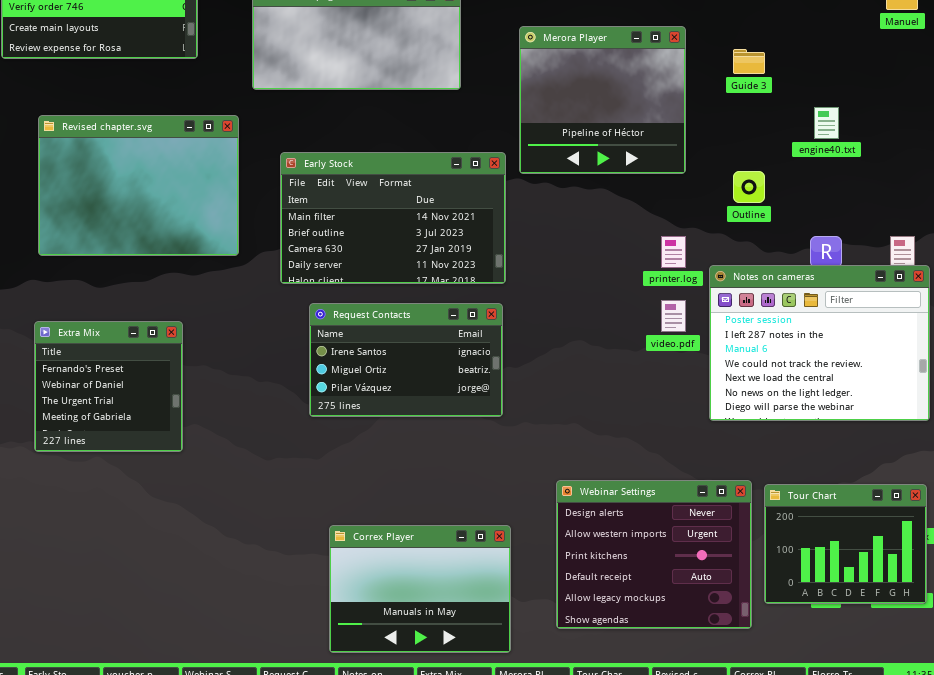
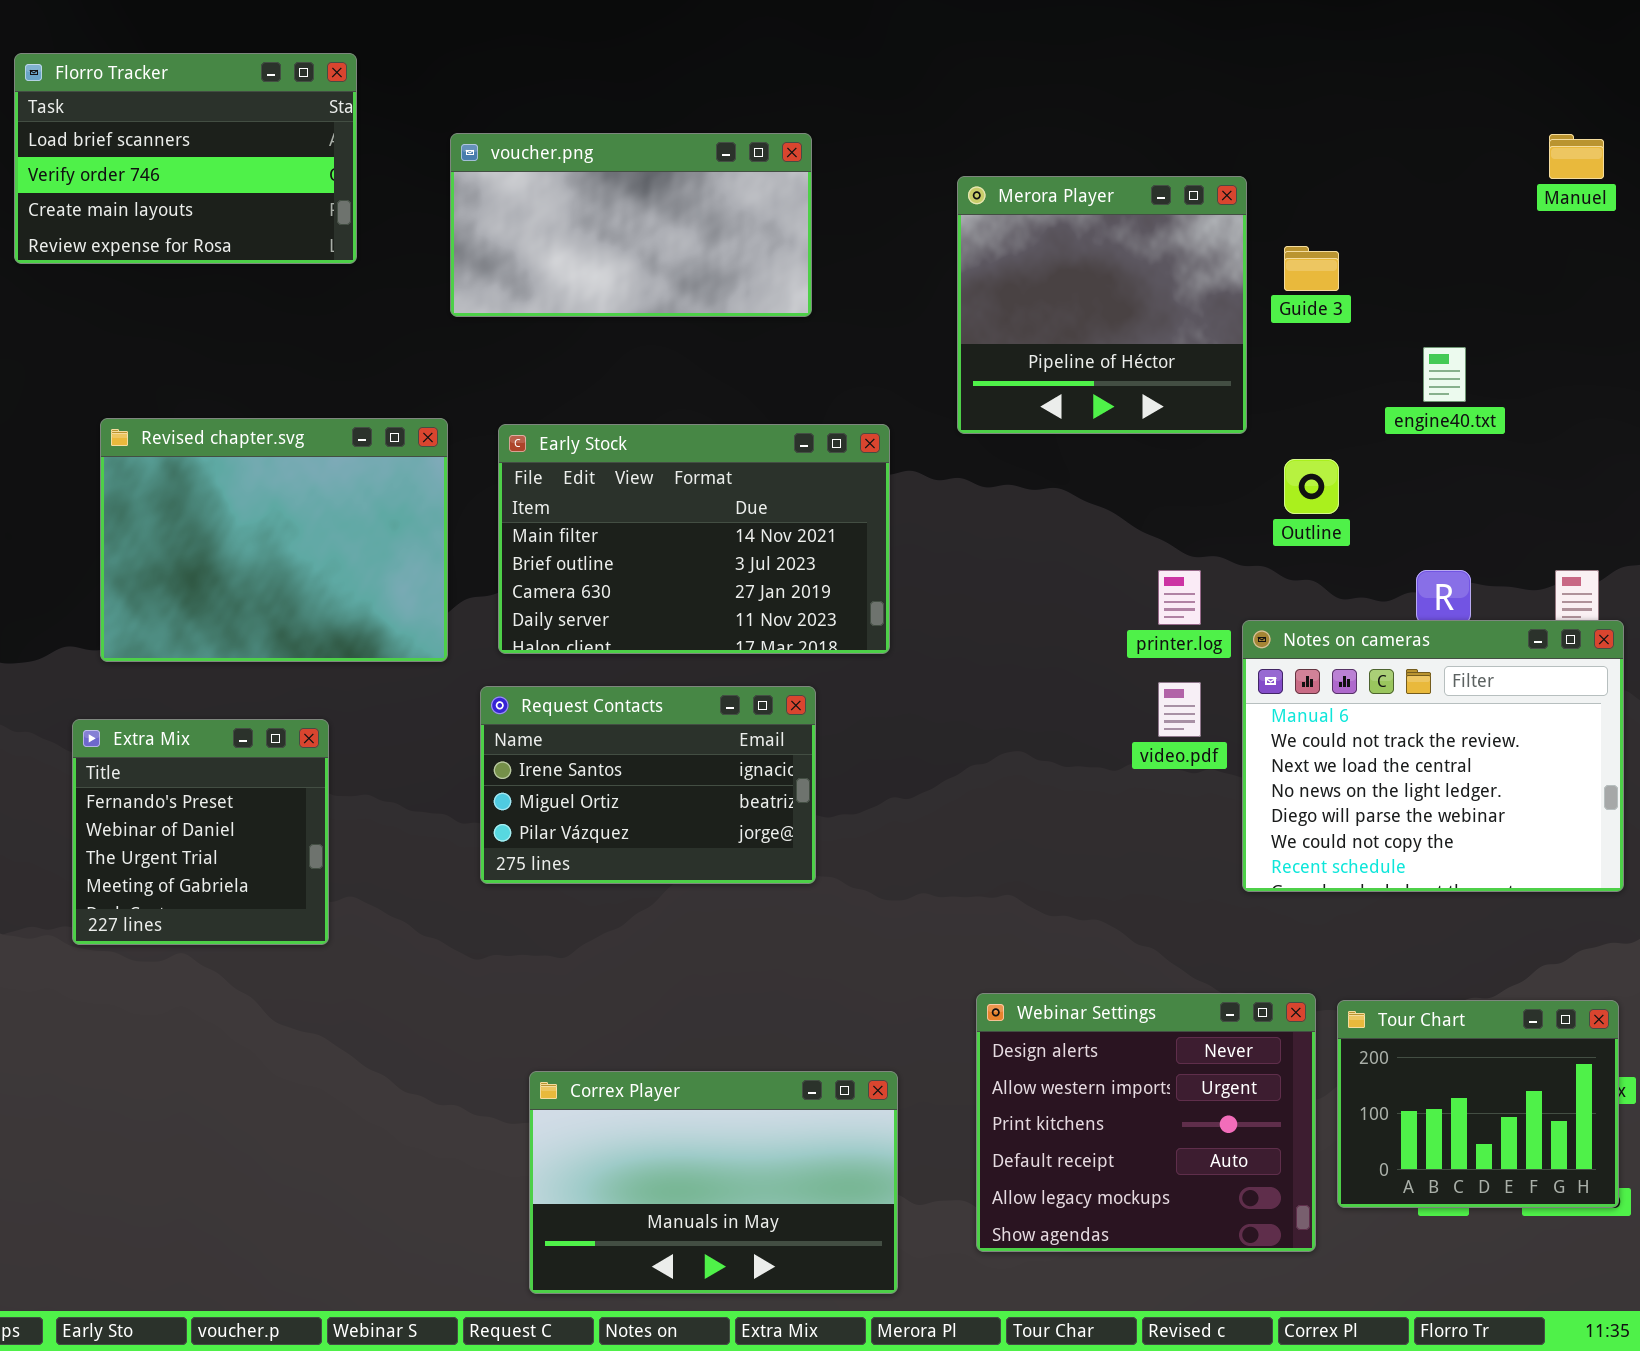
Merora Player: [519,26,686,174] -> [957,176,1247,434], moved
Revised chapter.svg: [38,115,239,256] -> [100,418,448,662], moved
Notes on cameras: [709,265,930,421] -> [1242,620,1624,892], scrolled down 2 rows
Request Contacts: [309,303,503,417] -> [480,686,816,884], moved
Correx Player: [329,525,511,653] -> [529,1071,898,1294], resized

